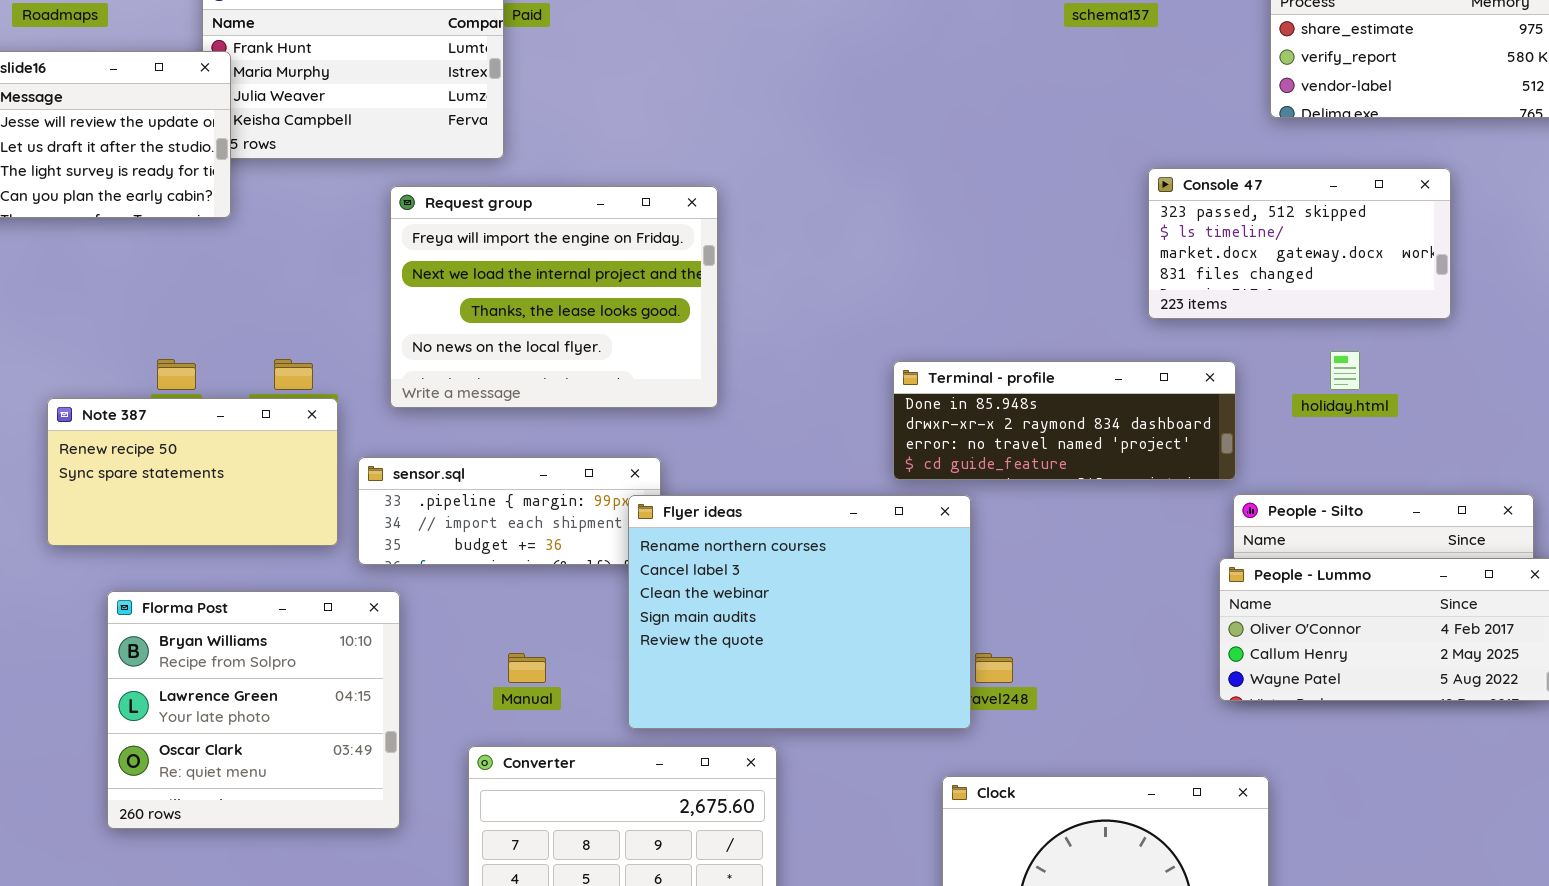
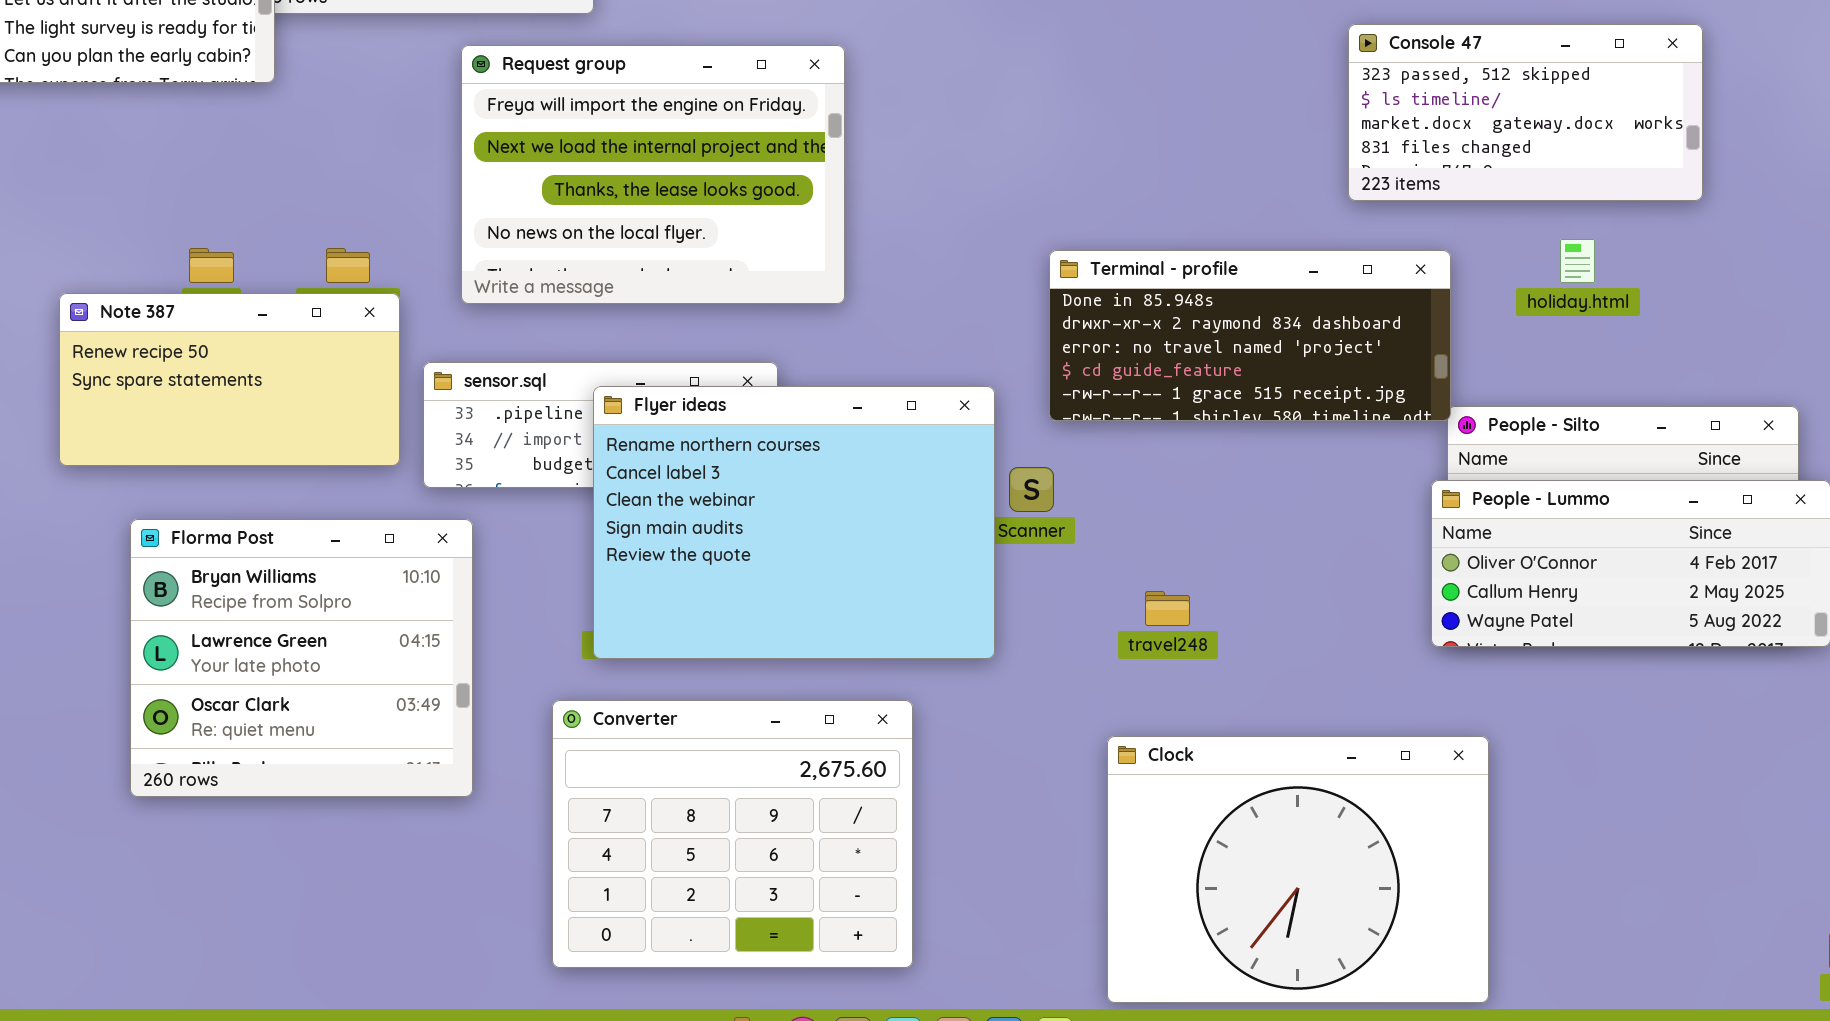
Terminal - profile: [893,361,1236,480] -> [1049,250,1451,421], resized
Flyer ideas: [628,495,971,729] -> [593,386,995,659], moved

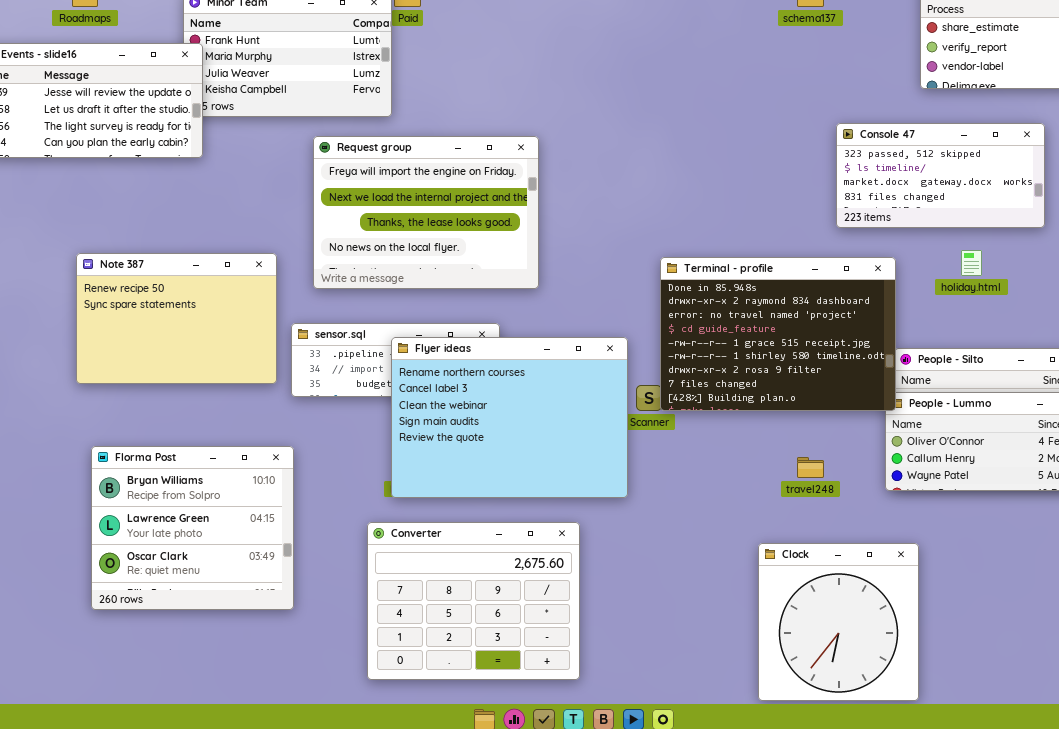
Terminal - profile: [1049,250,1451,421] -> [660,257,896,411], resized
Note 387: [59,293,400,466] -> [76,253,277,384], resized
Florma Post: [130,519,473,797] -> [91,446,294,610], moved
travel248: [1145,591,1190,626] -> [797,457,824,478], moved
Clock: [1107,736,1489,1003] -> [758,543,919,701], resized

